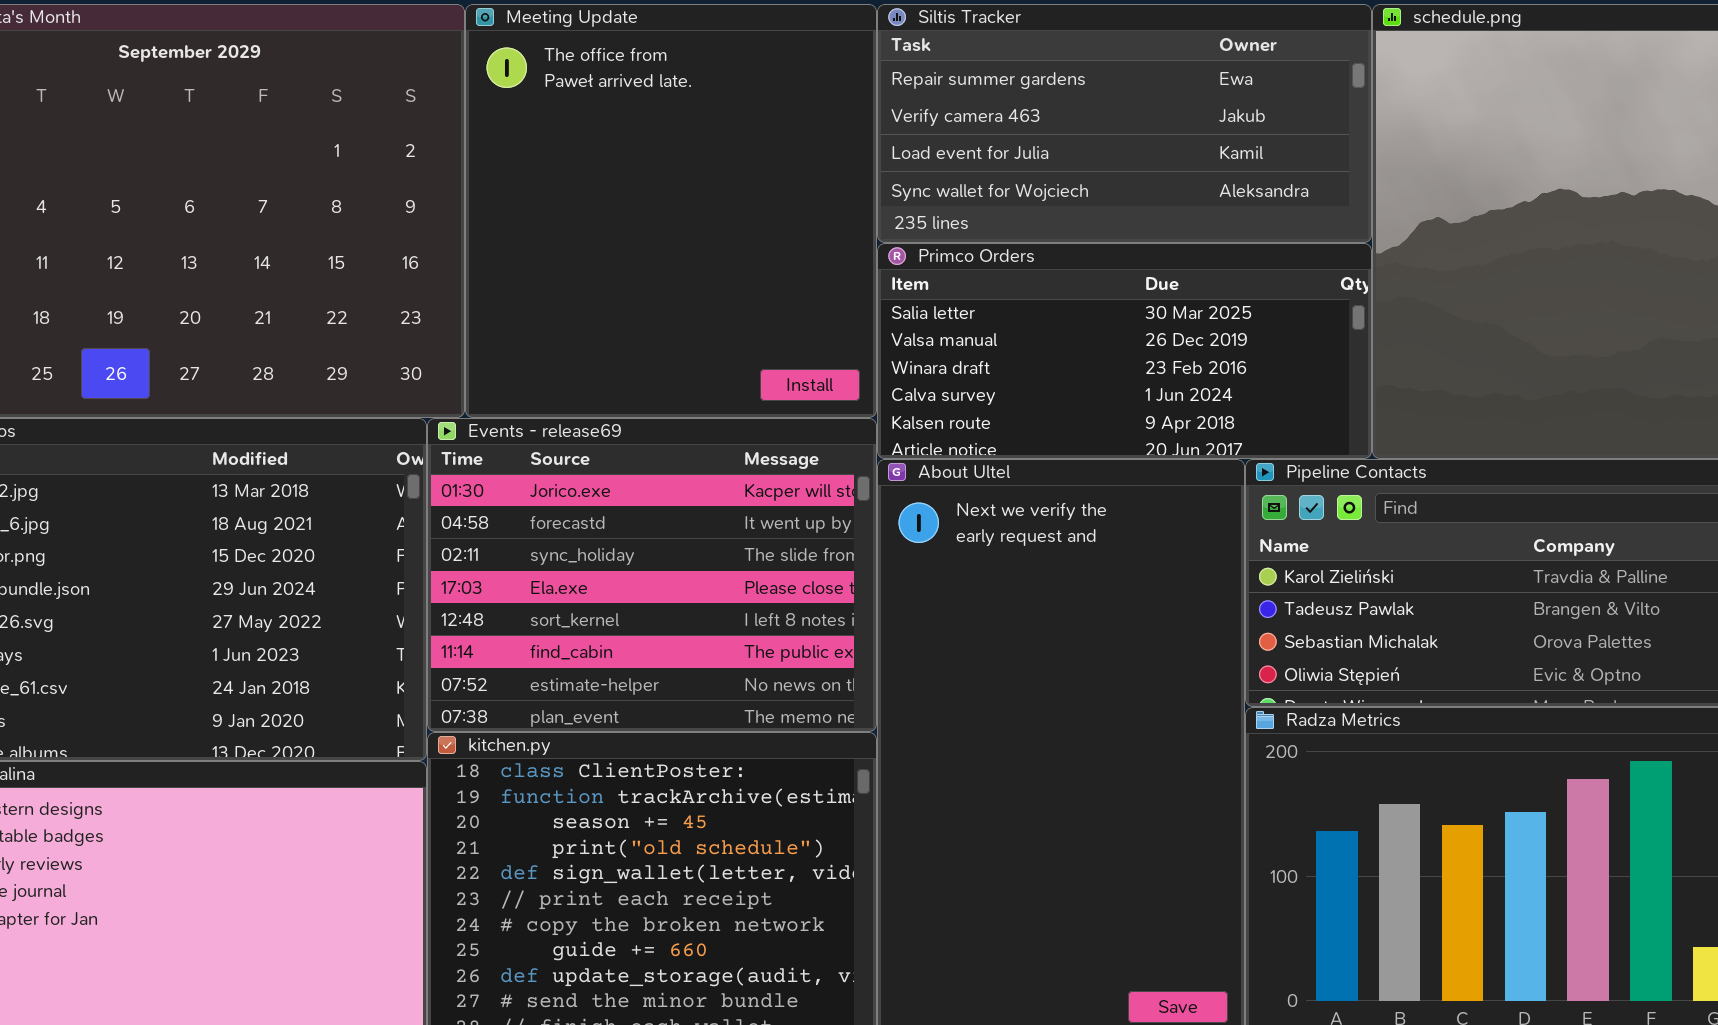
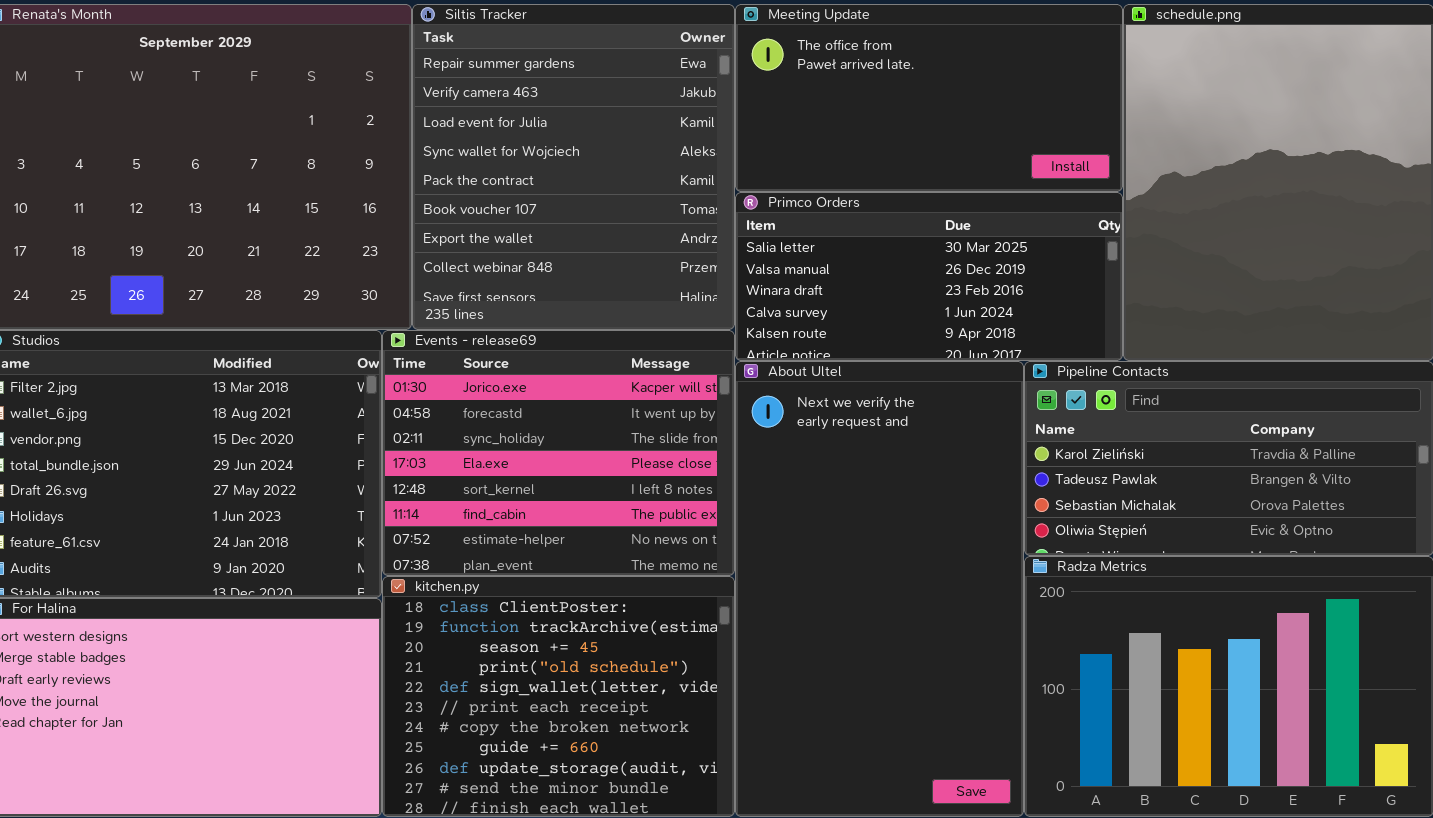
Meeting Update: [465,4,877,418] -> [735,4,1123,192], moved, resized
Siltis Tracker: [877,4,1372,243] -> [412,4,735,330], moved, resized

